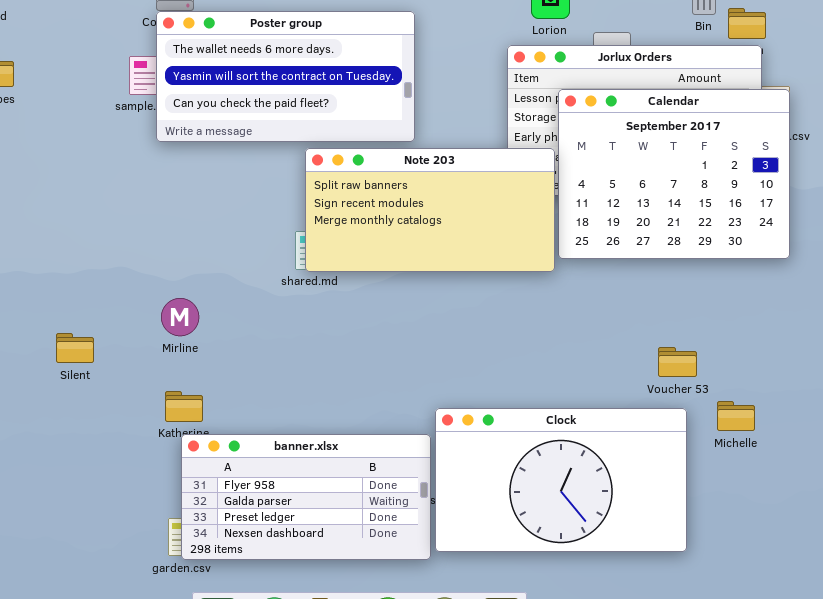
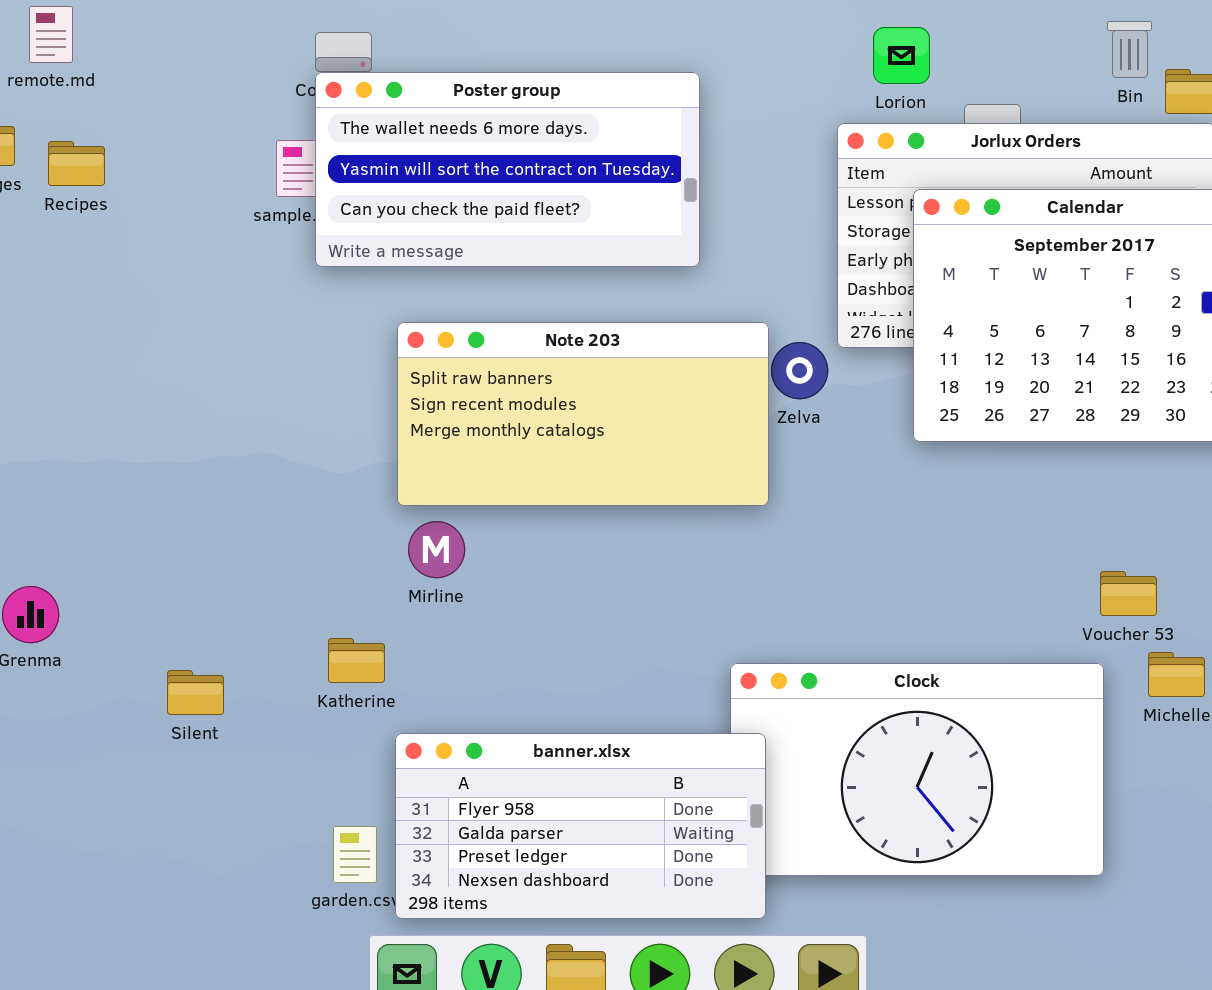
Note 203: [305,148,555,272] -> [397,322,769,506], moved
Mirline: [161,298,199,336] -> [408,521,465,578], moved
Silent: [56,333,94,363] -> [167,670,224,715], moved
Voucher 53: [658,347,697,377] -> [1100,571,1157,616], moved
banner.xlsx: [181,434,431,560] -> [395,733,766,919], moved

